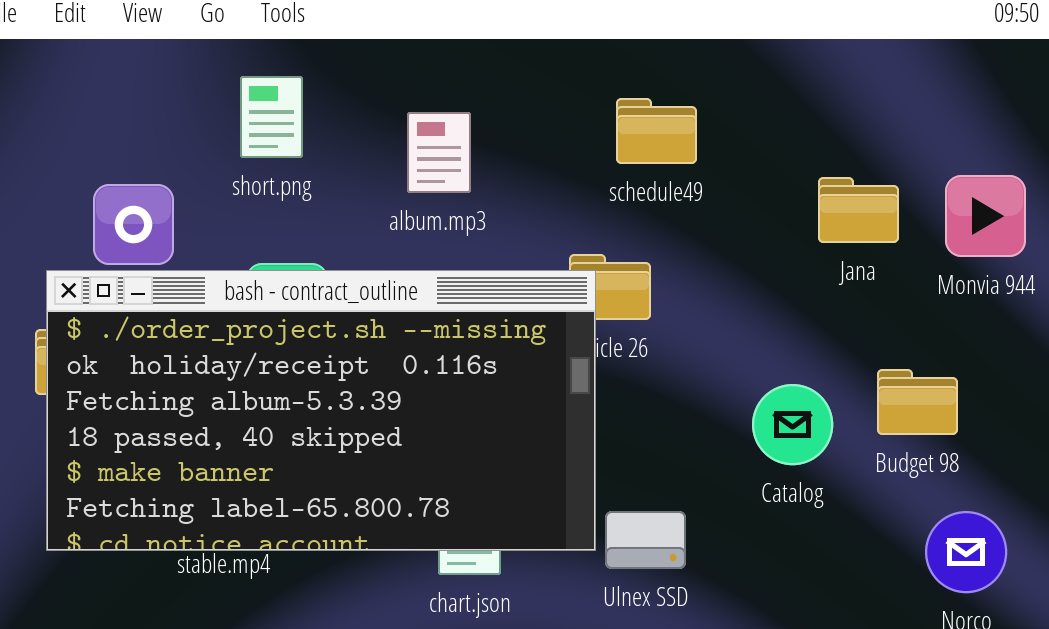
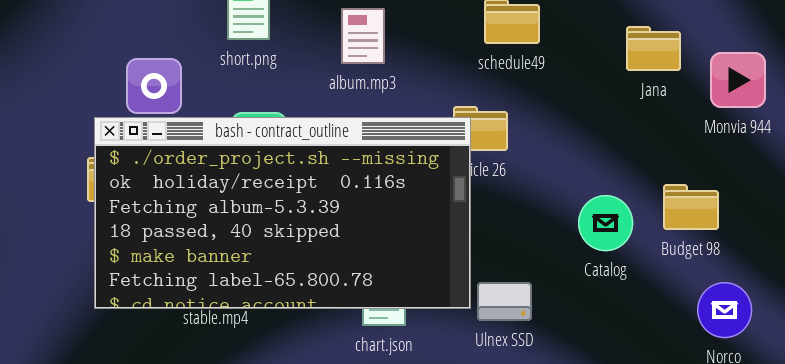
Jana: [818,177,899,243] -> [626,26,681,71], moved

